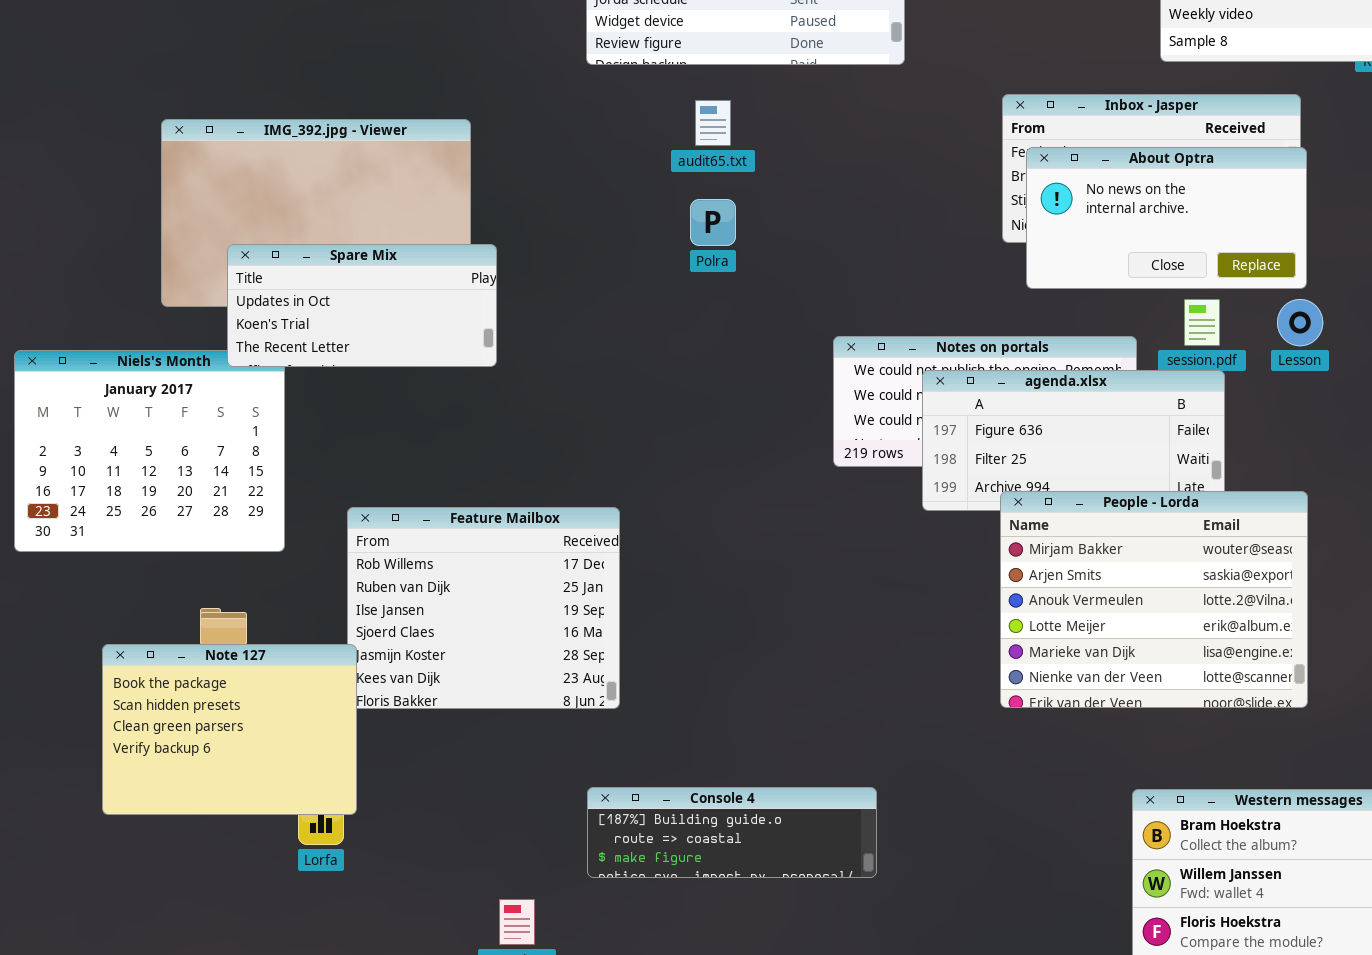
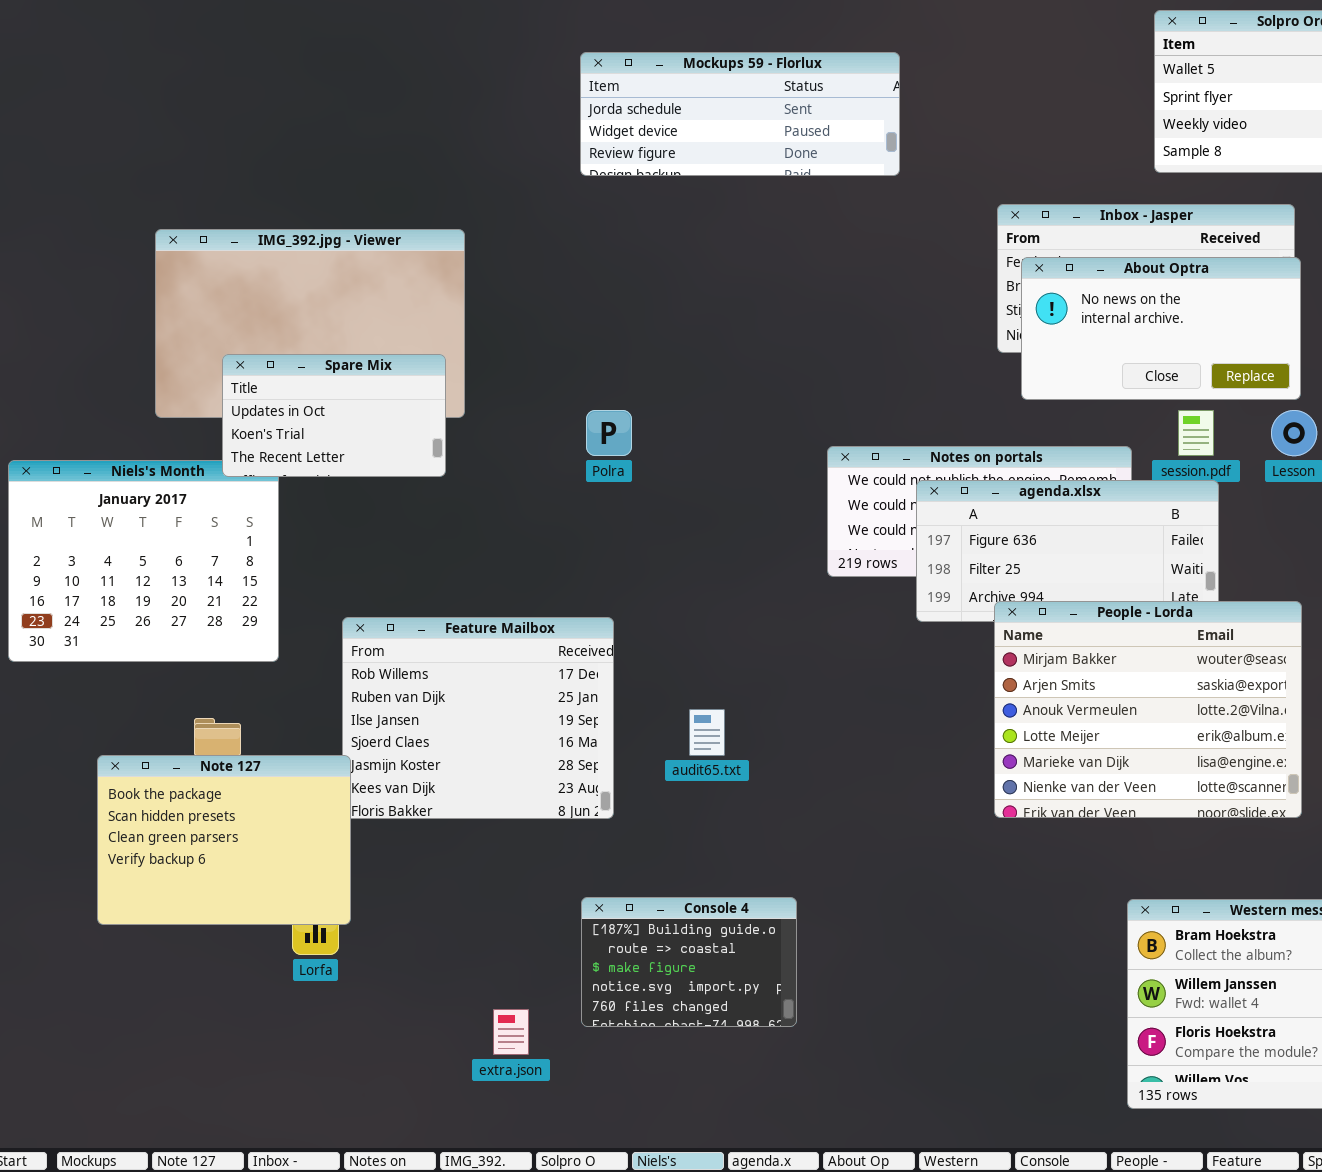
audit65.txt: [695,100,731,146] -> [689,709,725,756], moved
Polra: [690,199,736,246] -> [586,410,632,456], moved
Spare Mix: [227,244,497,367] -> [222,354,446,477], resized
Console 4: [587,787,877,878] -> [581,897,797,1027], resized

